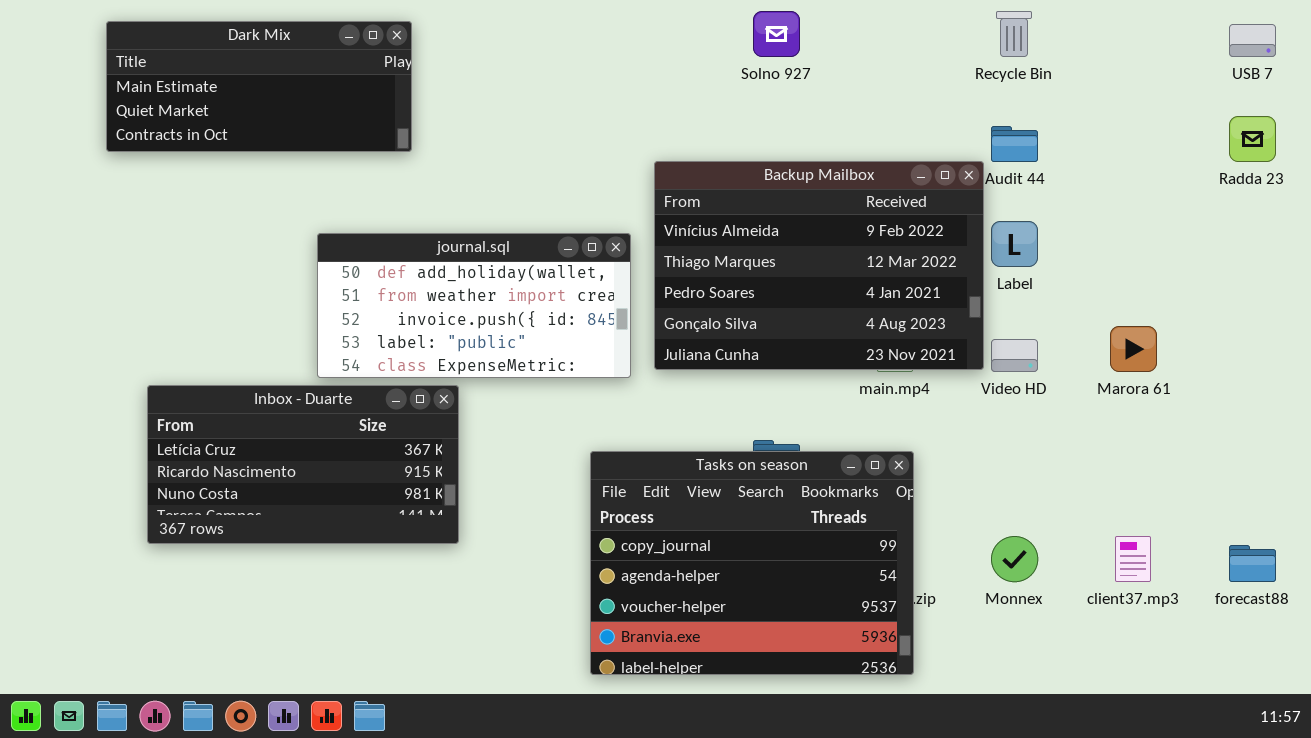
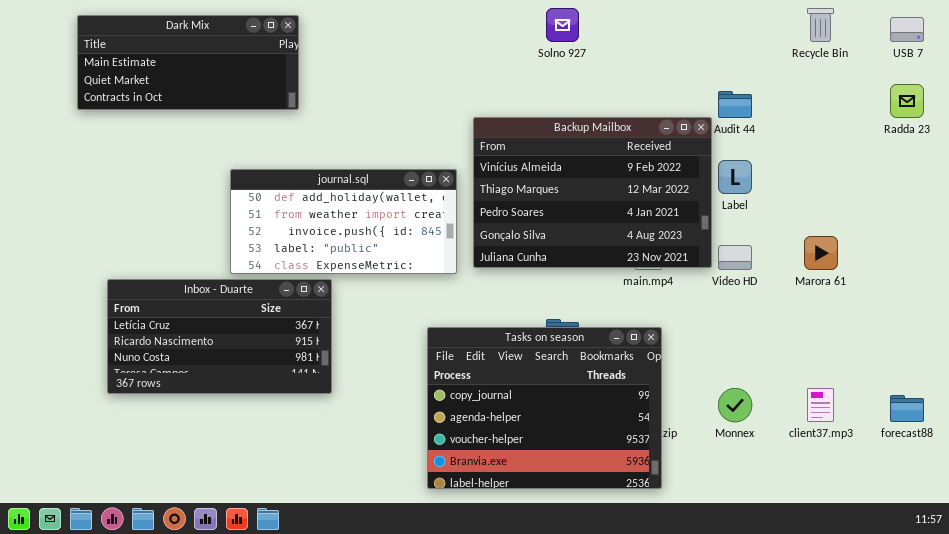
Recycle Bin: [996,11,1032,57] -> [807,8,834,42], moved

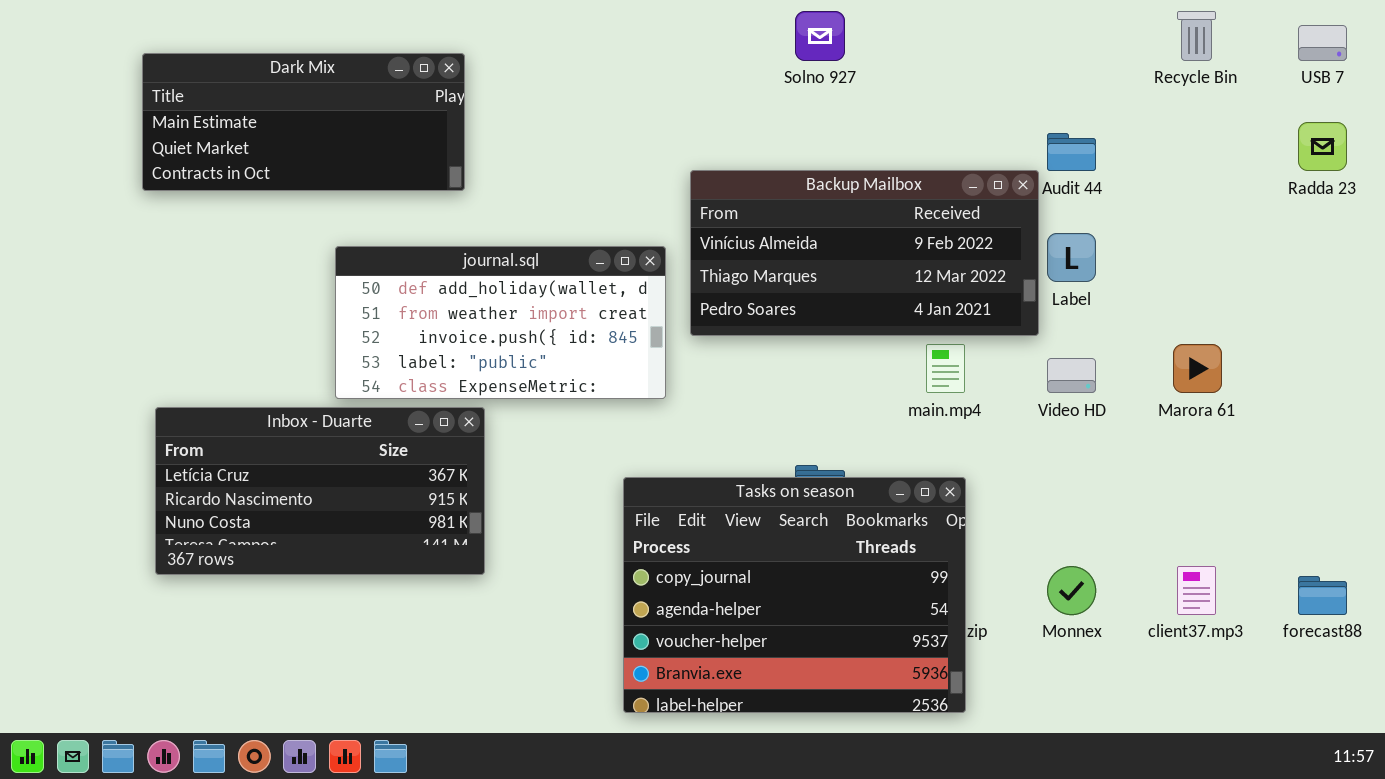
Dark Mix: [77,15,299,110] -> [142,53,465,191], moved
Backup Mailbox: [473,117,712,268] -> [690,170,1039,336], resized

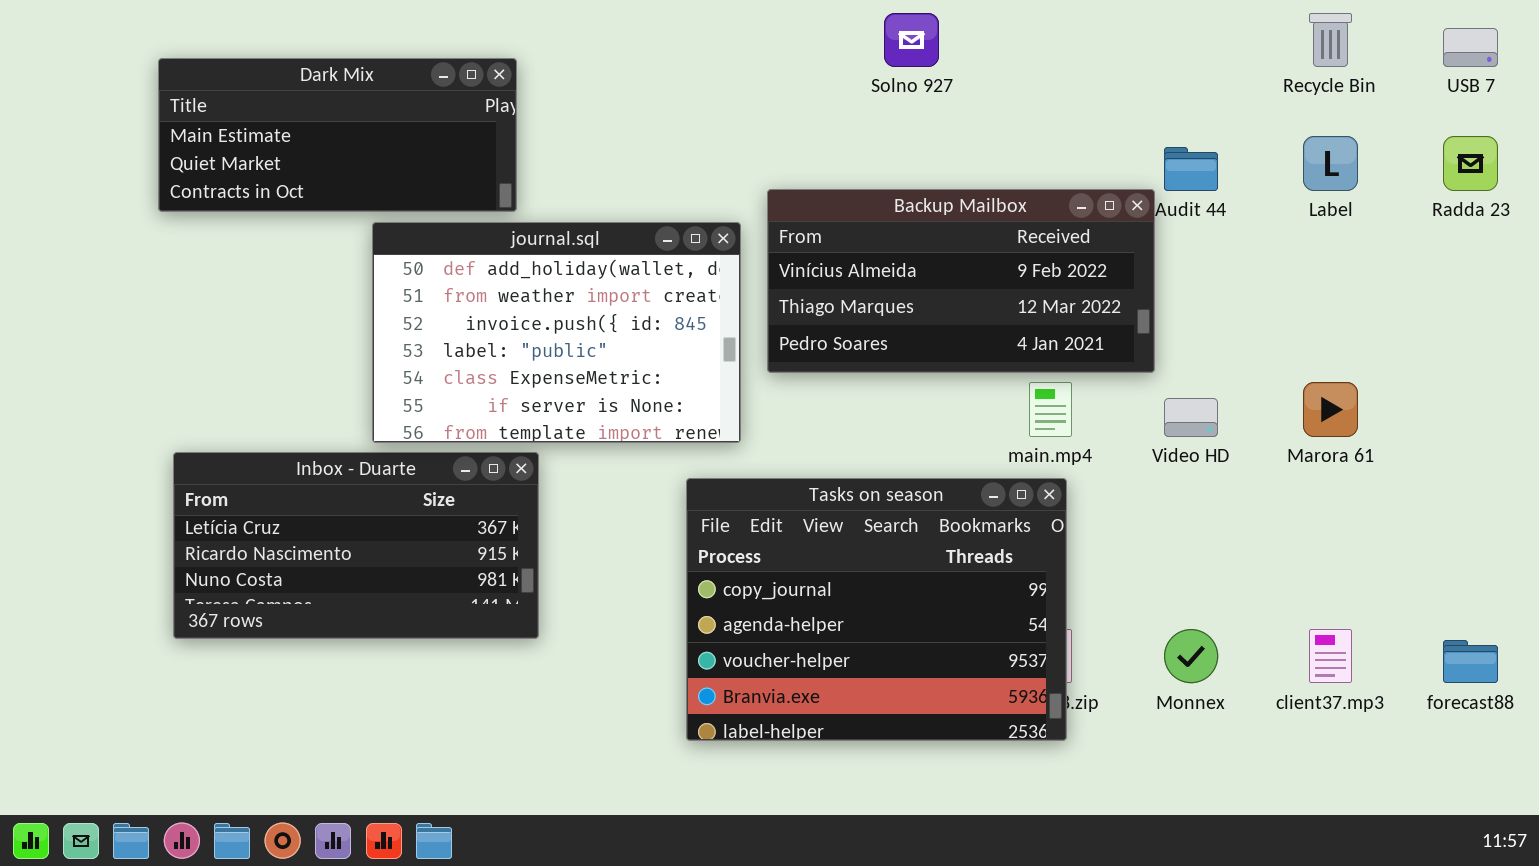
Label: [1047,233,1096,282] -> [1303,136,1358,191], moved
journal.sql: [335,246,666,399] -> [372,222,741,443], resized
Tasks on season: [623,477,966,713] -> [686,478,1067,741], moved

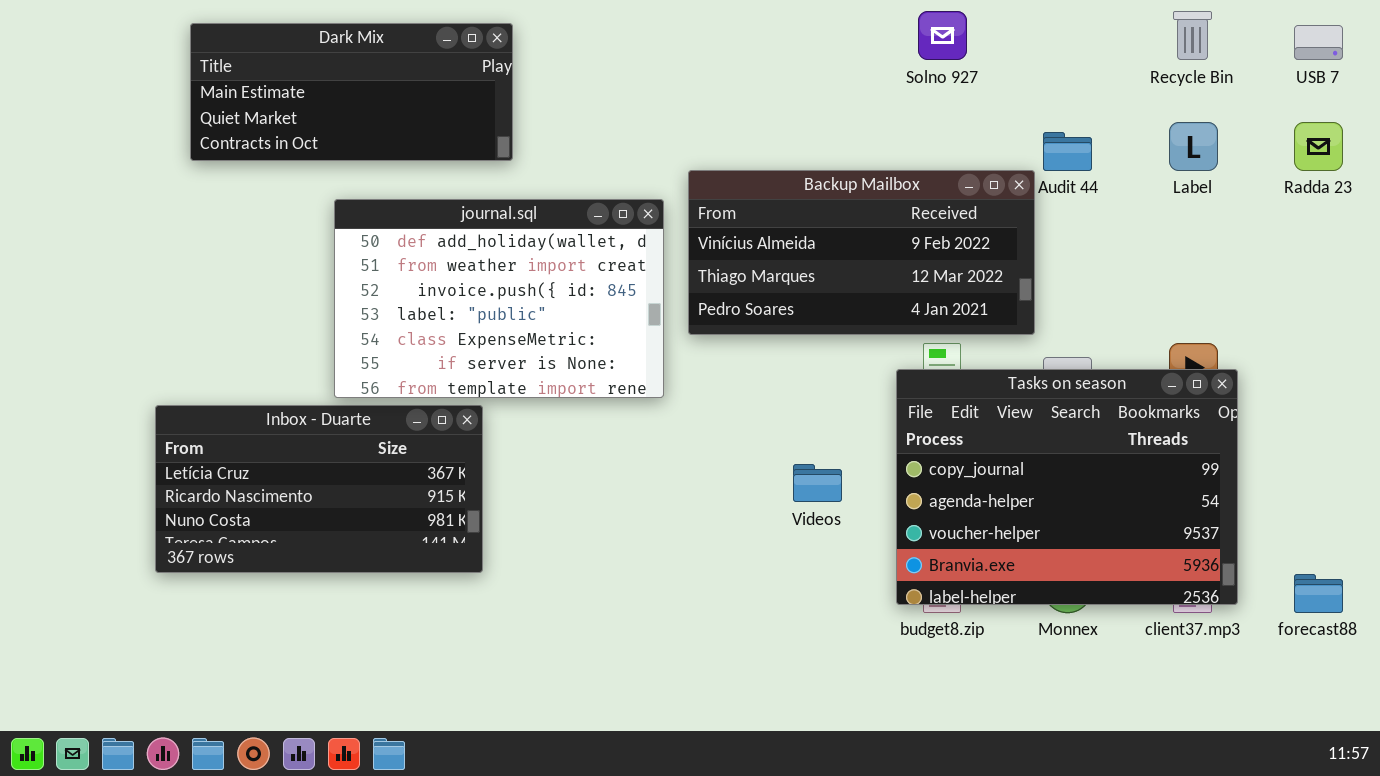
Solno 927: [884,13,939,67] -> [918,11,967,60], moved
Dark Mix: [158,58,517,212] -> [190,23,513,161], moved
Tasks on season: [686,478,1067,741] -> [896,369,1238,605], moved

